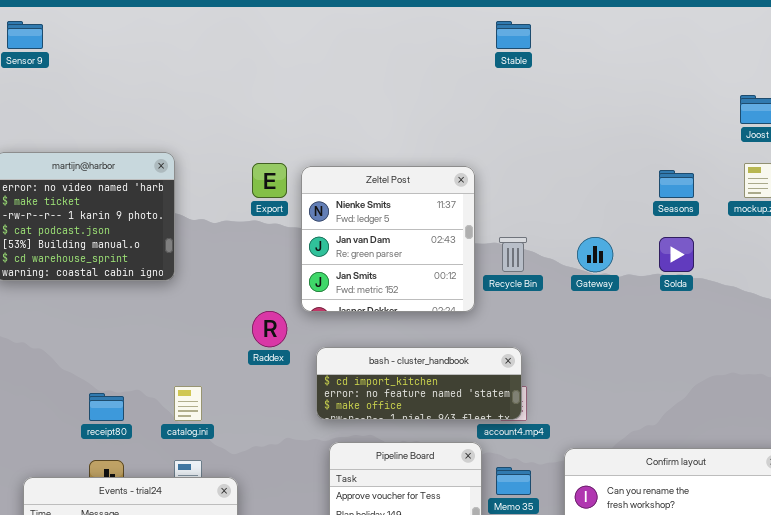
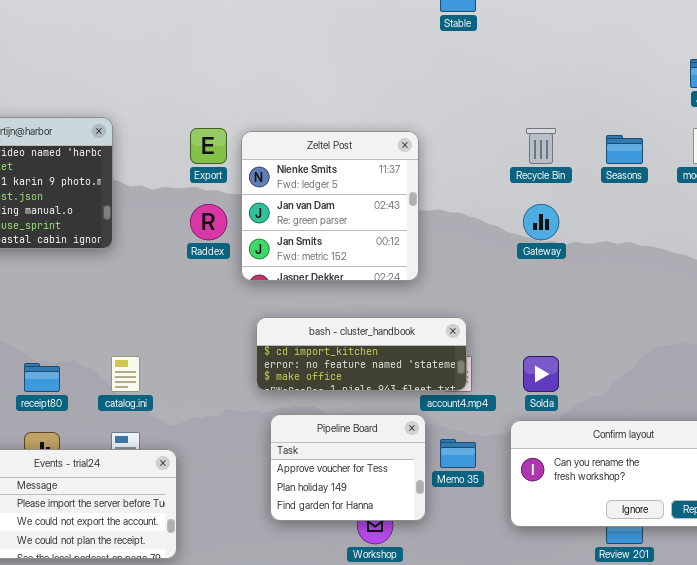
Recycle Bin: [499,237,527,272] -> [526,128,556,164], moved
Solda: [659,237,694,272] -> [523,356,559,392], moved
Raddex: [252,311,287,347] -> [190,204,227,240], moved

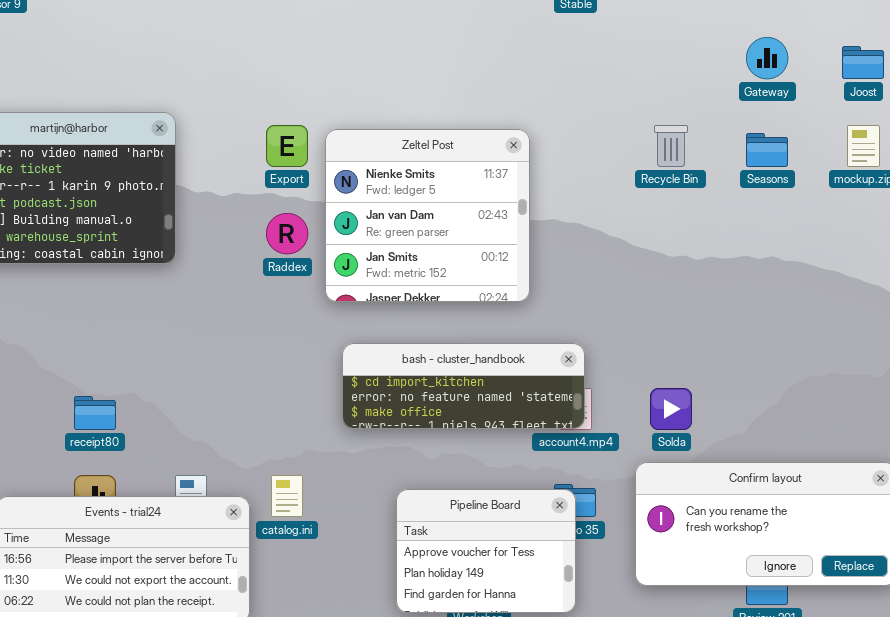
Gateway: [523,204,559,240] -> [746,37,788,79], moved
catalog.ini: [111,356,140,392] -> [271,475,303,517], moved
Pipeline Board: [270,414,426,521] -> [396,489,576,613], moved

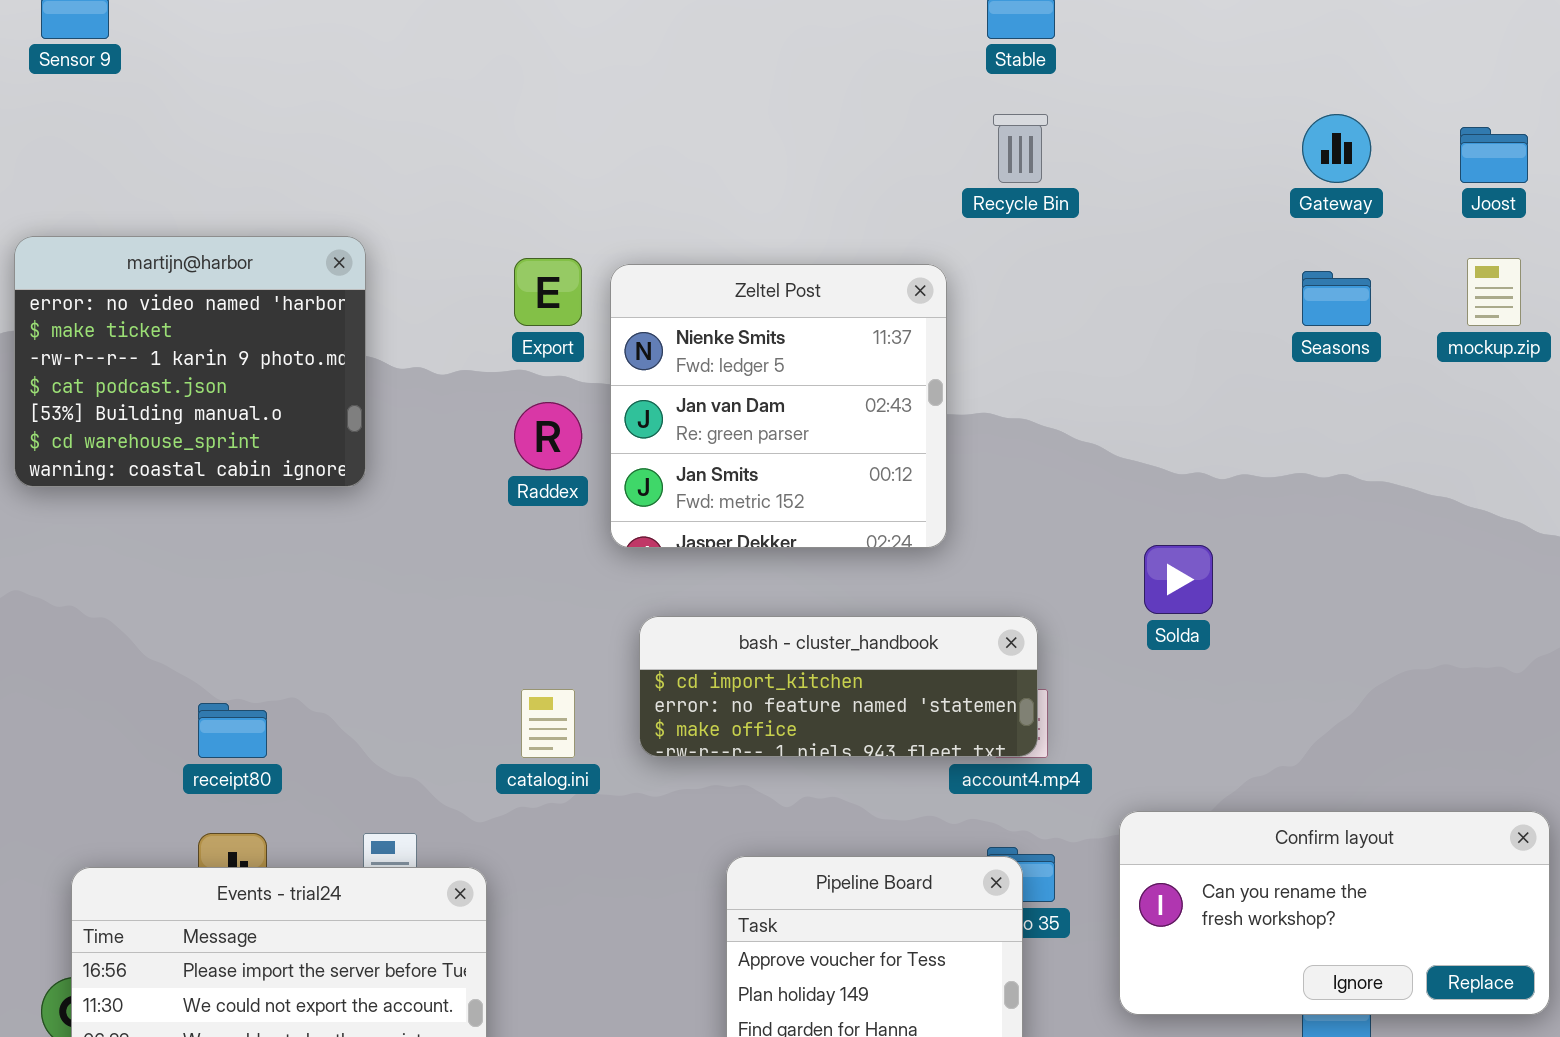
Recycle Bin: [654,125,688,167] -> [993,114,1048,183], moved
Solda: [650,388,692,430] -> [1144,545,1213,614], moved
catalog.ini: [271,475,303,517] -> [521,689,575,758], moved

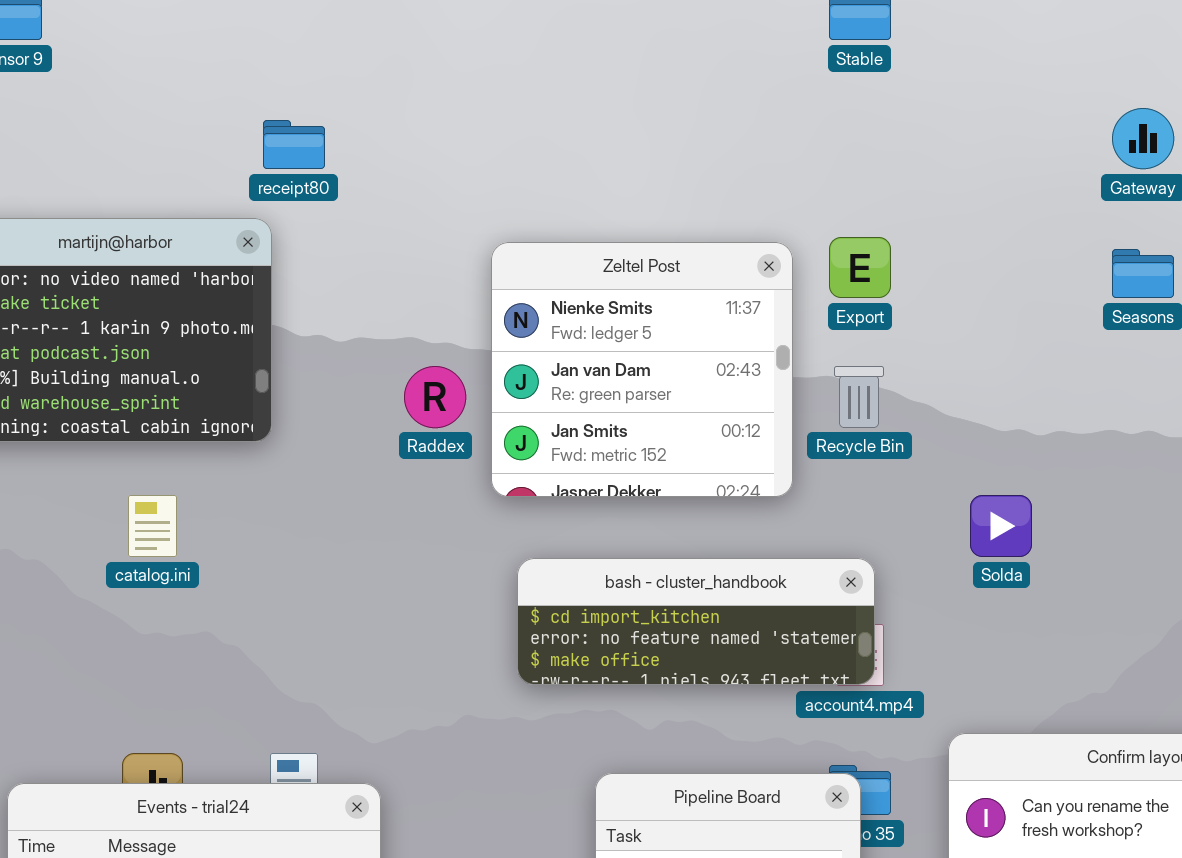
Recycle Bin: [993,114,1048,183] -> [834,366,884,428], moved
Export: [514,258,582,326] -> [829,237,891,298], moved
catalog.ini: [521,689,575,758] -> [128,495,177,557], moved
receipt80: [198,703,267,758] -> [263,120,325,169], moved

